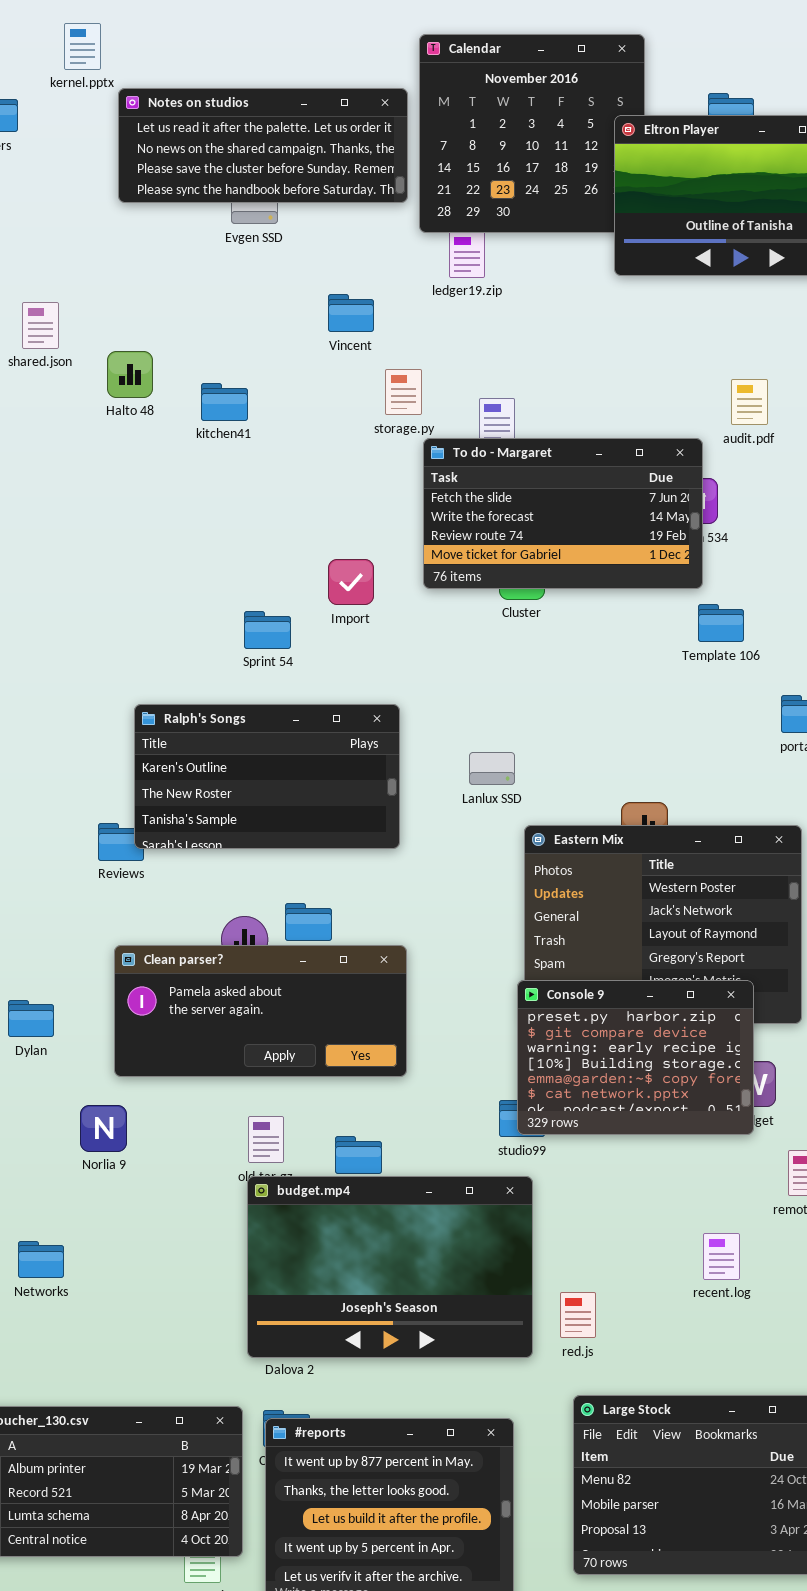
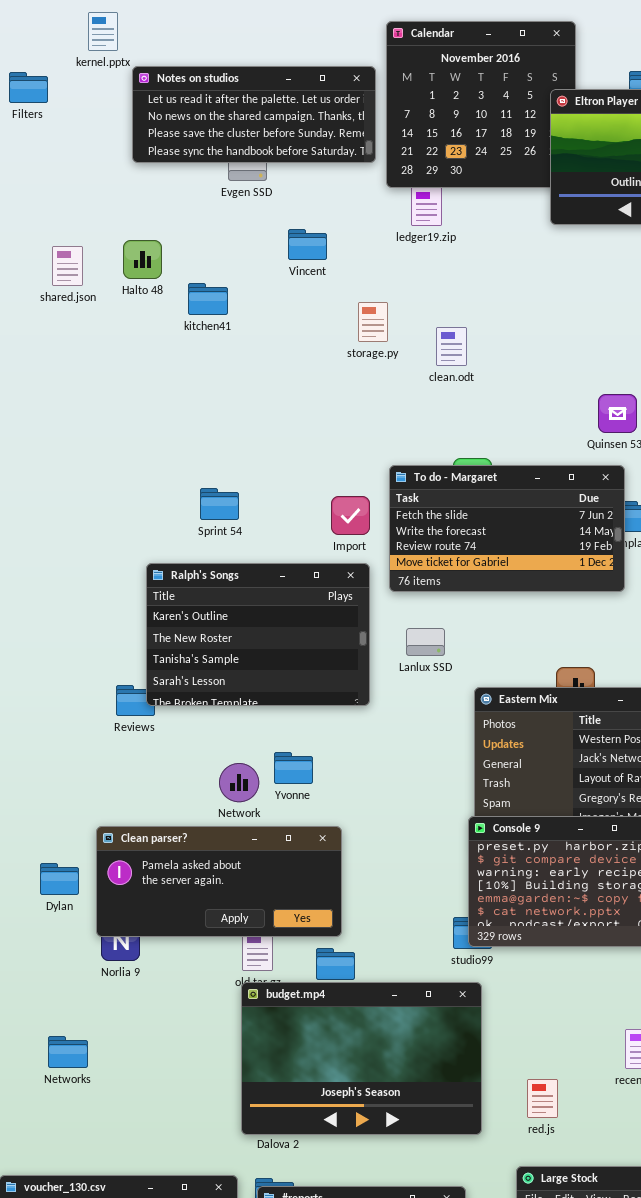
Vincent: [328,294,374,332] -> [288,229,327,260], moved
Halto 48: [107,351,153,398] -> [123,240,162,279], moved
kitchen41: [201,383,248,421] -> [188,283,228,315], moved
To do - Margaret: [423,438,703,589] -> [389,465,625,592], moved
Import: [328,559,374,605] -> [331,496,370,535], moved
Sprint 54: [244,611,291,649] -> [200,488,239,520], moved
Ralph's Songs: [134,704,400,849] -> [146,563,370,706], resized
Lanlux SSD: [469,752,515,785] -> [406,628,445,656], moved
Clean parser?: [114,945,407,1077] -> [96,826,342,937], moved
Dylan: [8,1000,54,1037] -> [40,863,79,895], moved
red.js: [560,1292,596,1338] -> [527,1079,558,1118], moved

